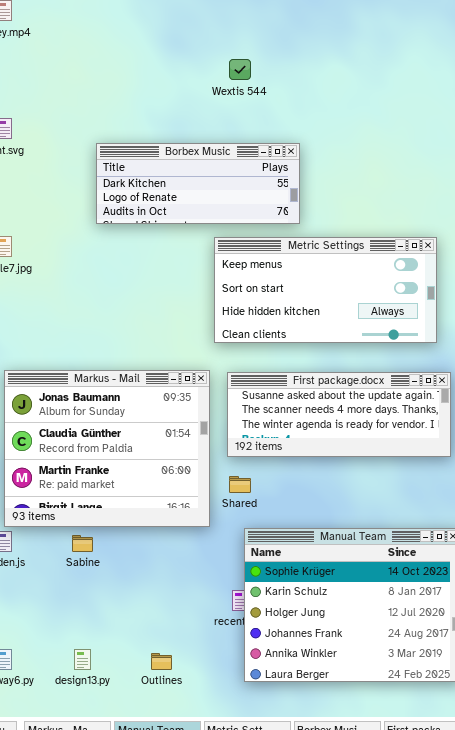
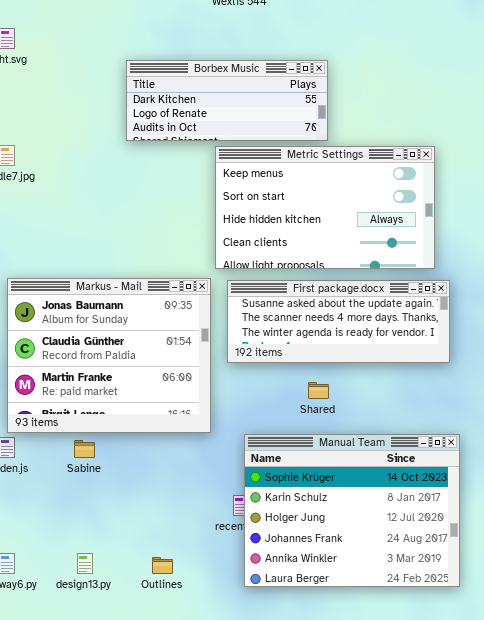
Borbex Music: [96,143,300,224] -> [126,60,328,141], moved
Metric Settings: [214,237,437,343] -> [215,146,435,269], resized
Shared: [229,476,251,493] -> [308,382,329,399], moved

